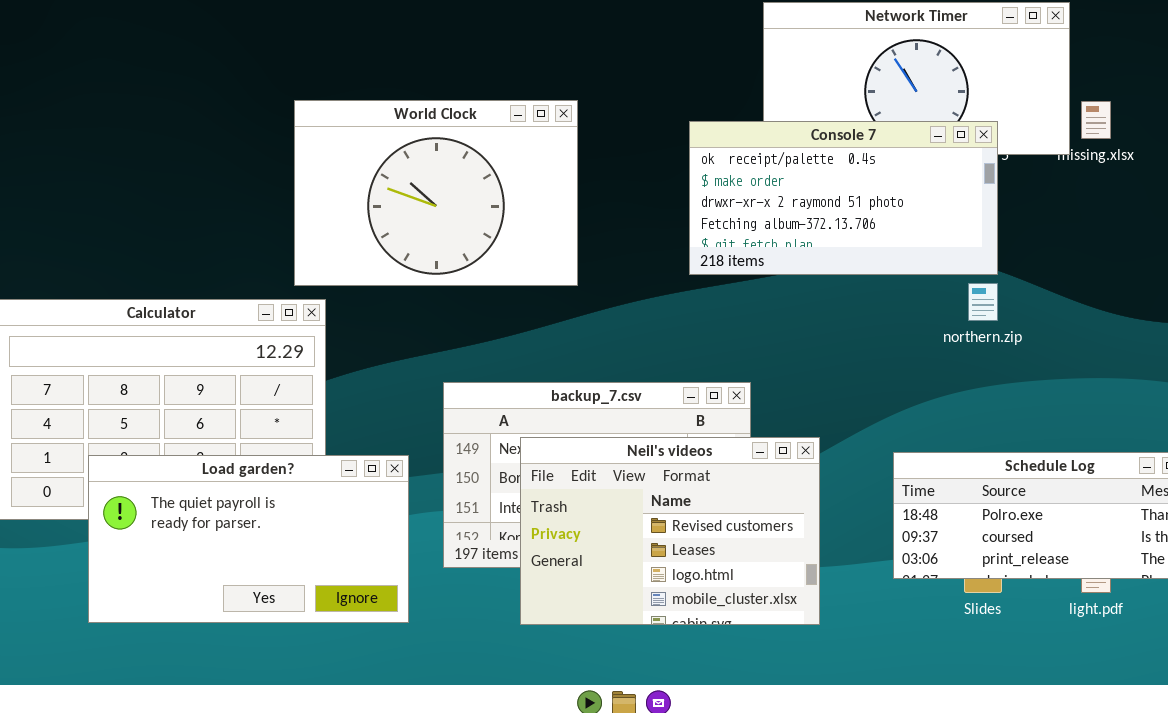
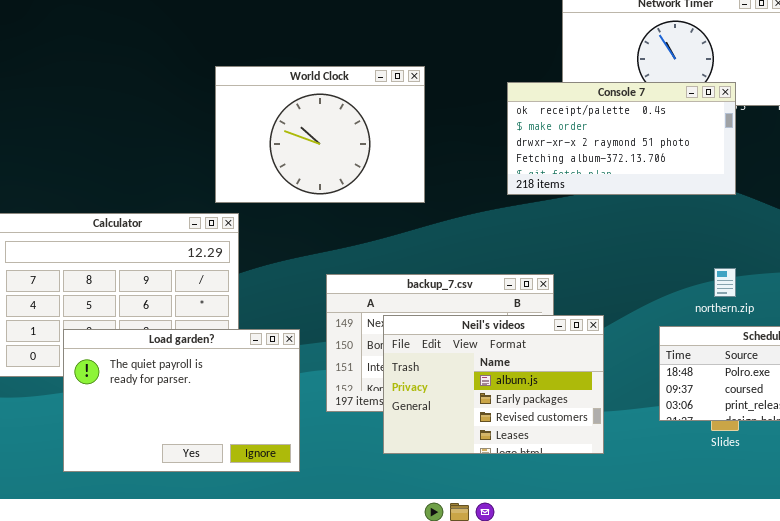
northern.zip: [968,283,998,321] -> [714,268,736,297], moved
Neil's videos: [520,437,820,625] -> [383,315,604,454], scrolled up 2 rows
Load garden?: [88,455,409,623] -> [63,329,300,472], resized

